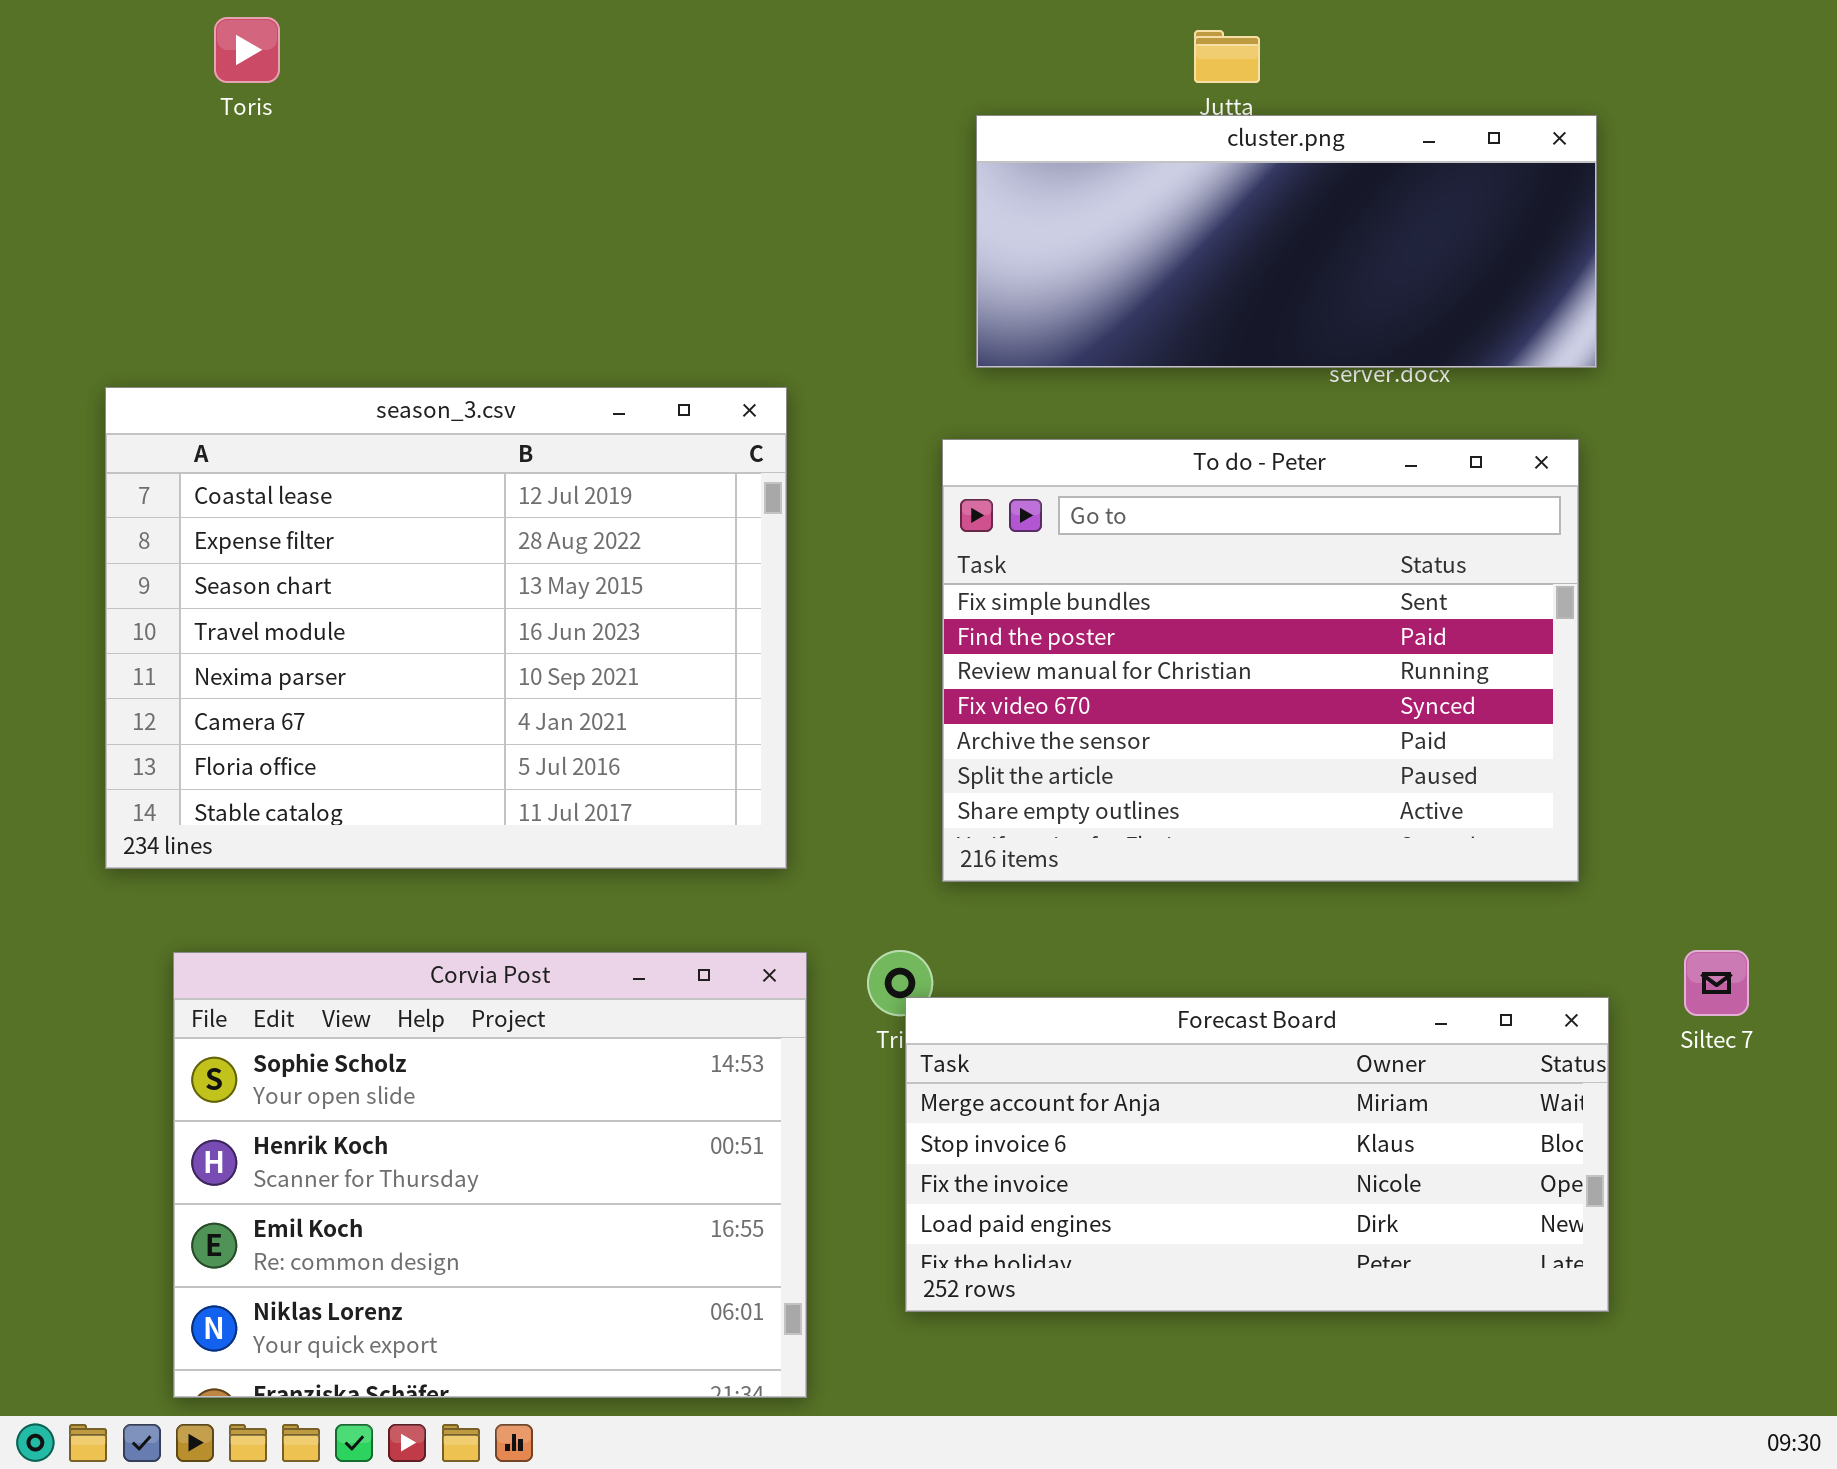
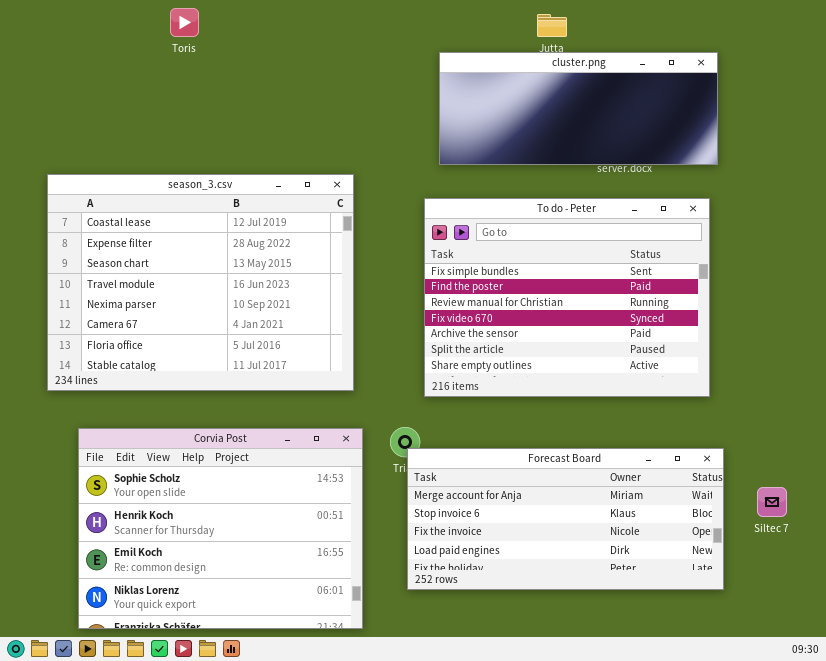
Toris: [214,17,280,83] -> [170,8,199,37], moved
Siltec 7: [1684,950,1749,1016] -> [757,487,787,517], moved

